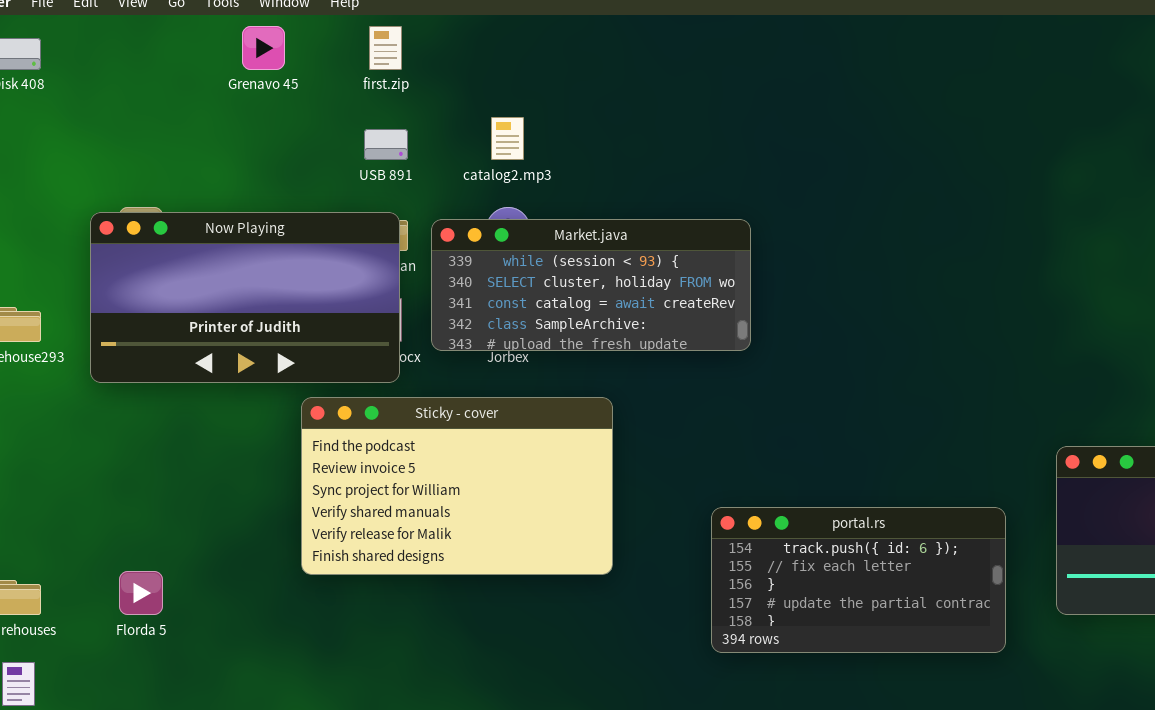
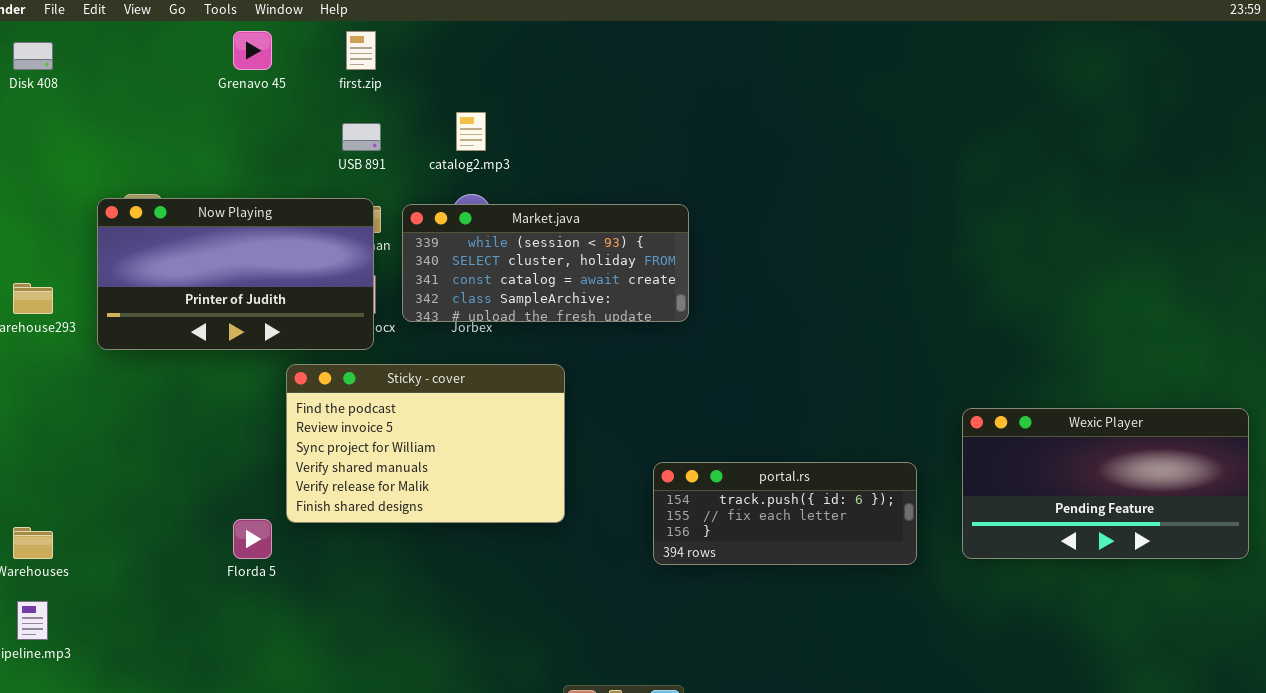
portal.rs: [711,507,1006,653] -> [653,462,917,565], resized
Florda 5: [119,571,163,615] -> [233,519,272,559], moved

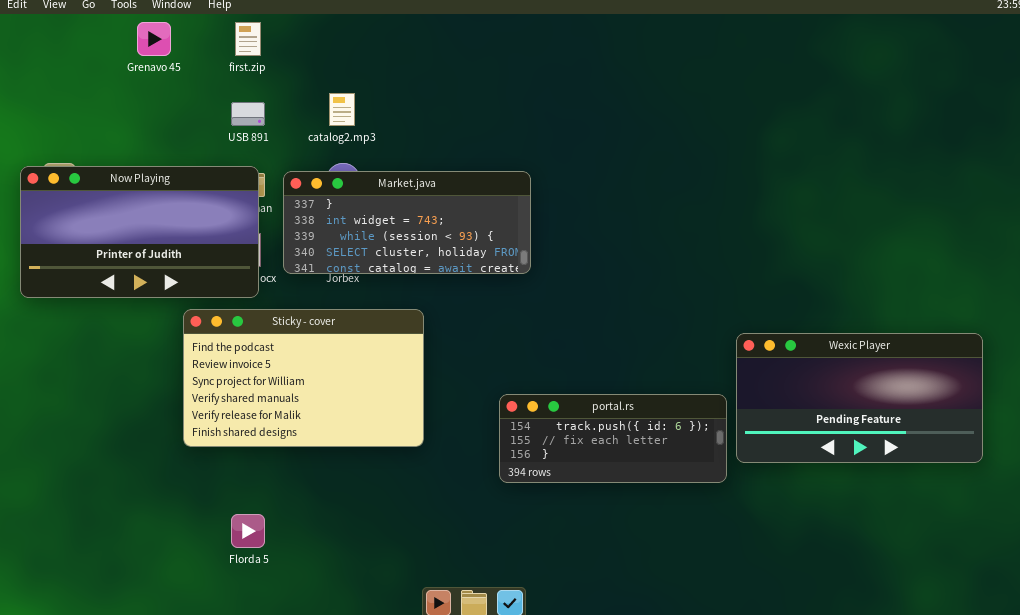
Market.java: [402,204,689,322] -> [283,171,531,274], scrolled up 2 rows
Wexic Player: [962,408,1249,559] -> [736,333,983,463], moved
Florda 5: [233,519,272,559] -> [231,514,265,548], moved

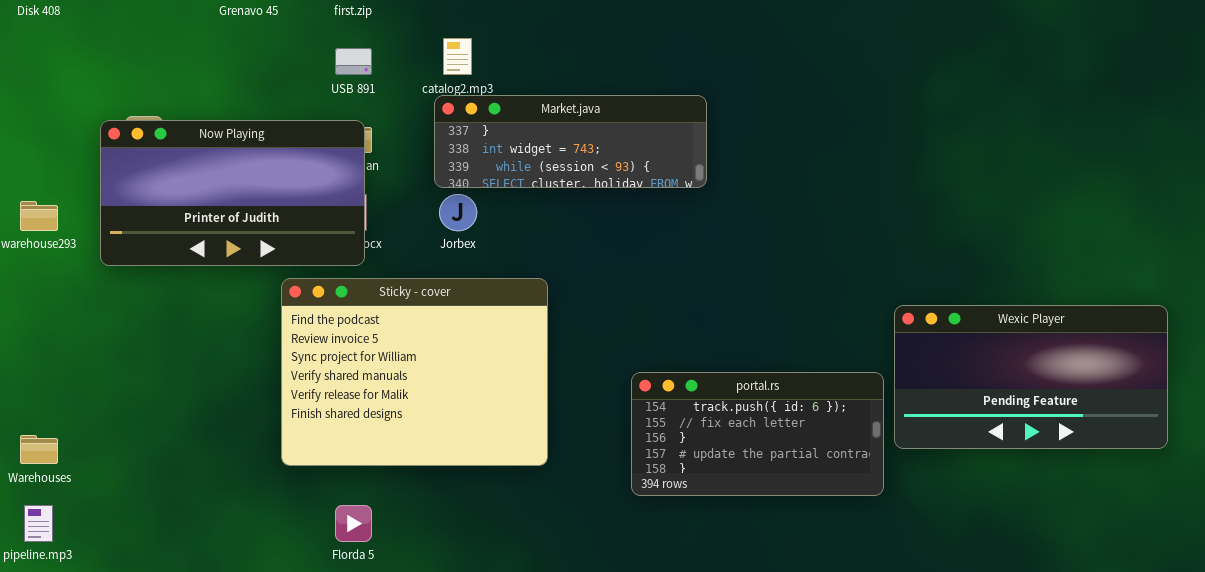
Market.java: [283,171,531,274] -> [434,95,707,188], moved, resized
Sticky - cover: [183,309,424,447] -> [281,278,548,466], resized
portal.rs: [499,394,727,483] -> [631,372,884,496], resized

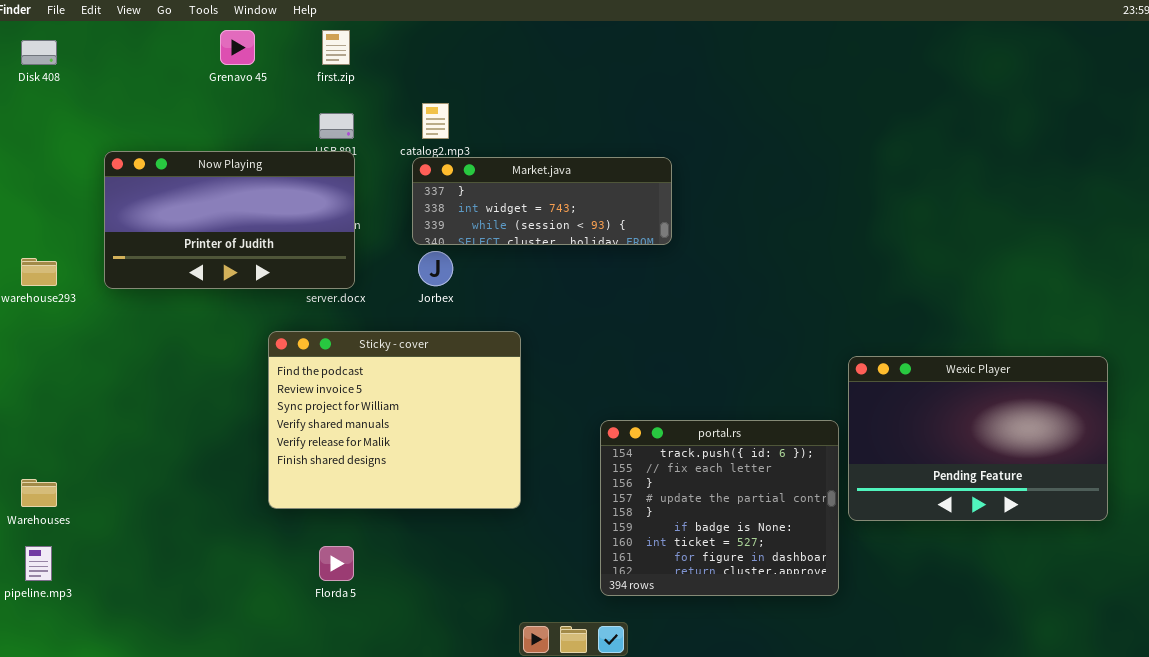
Now Playing: [100,120,365,266] -> [104,151,355,289], moved
Wexic Player: [894,305,1168,449] -> [848,356,1108,521], resized
portal.rs: [631,372,884,496] -> [600,420,839,596], resized

